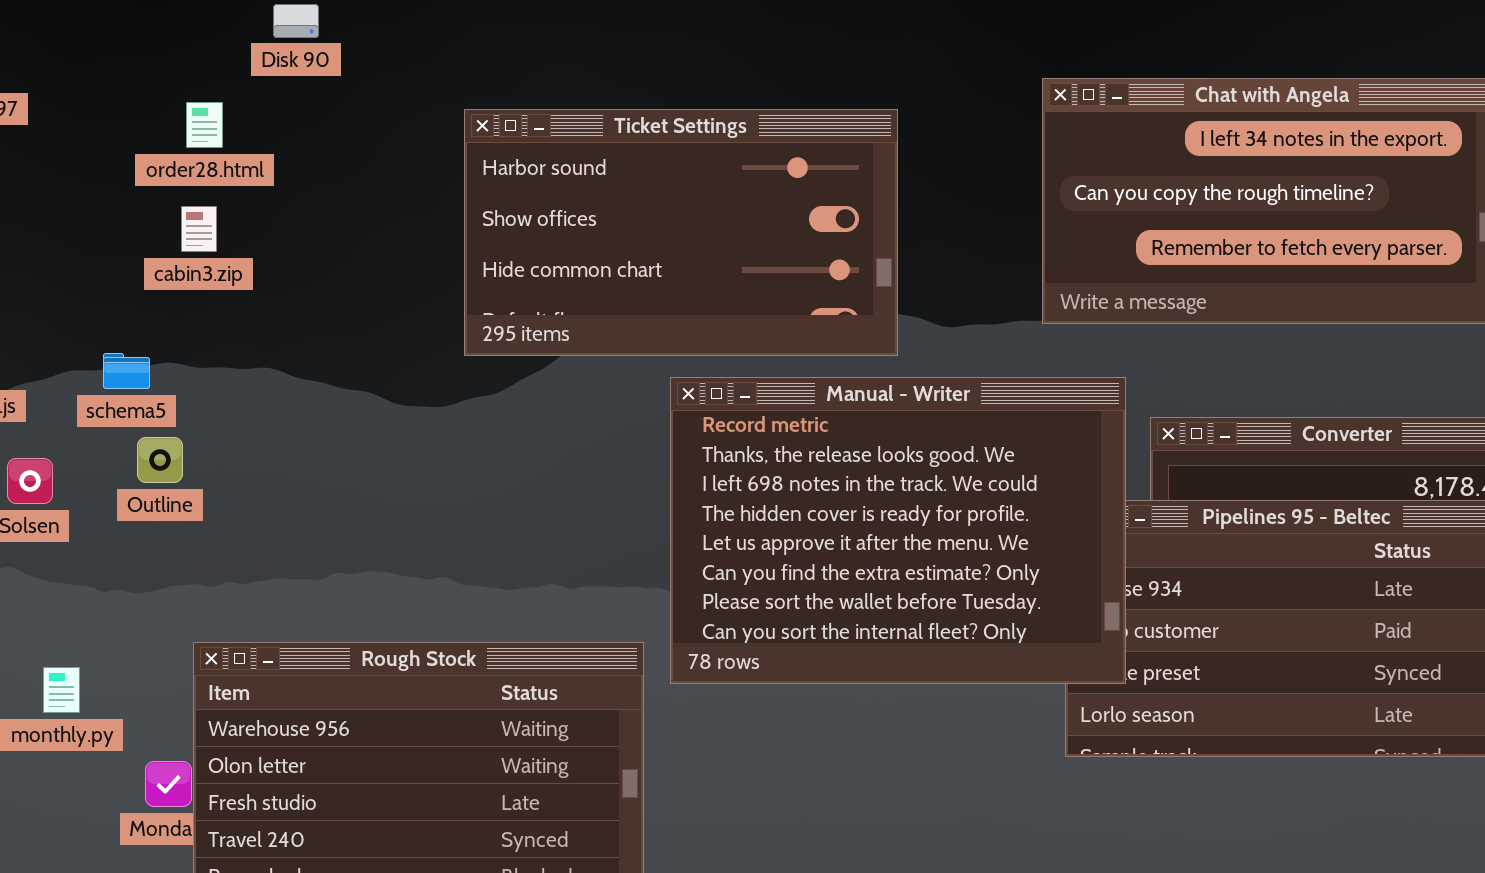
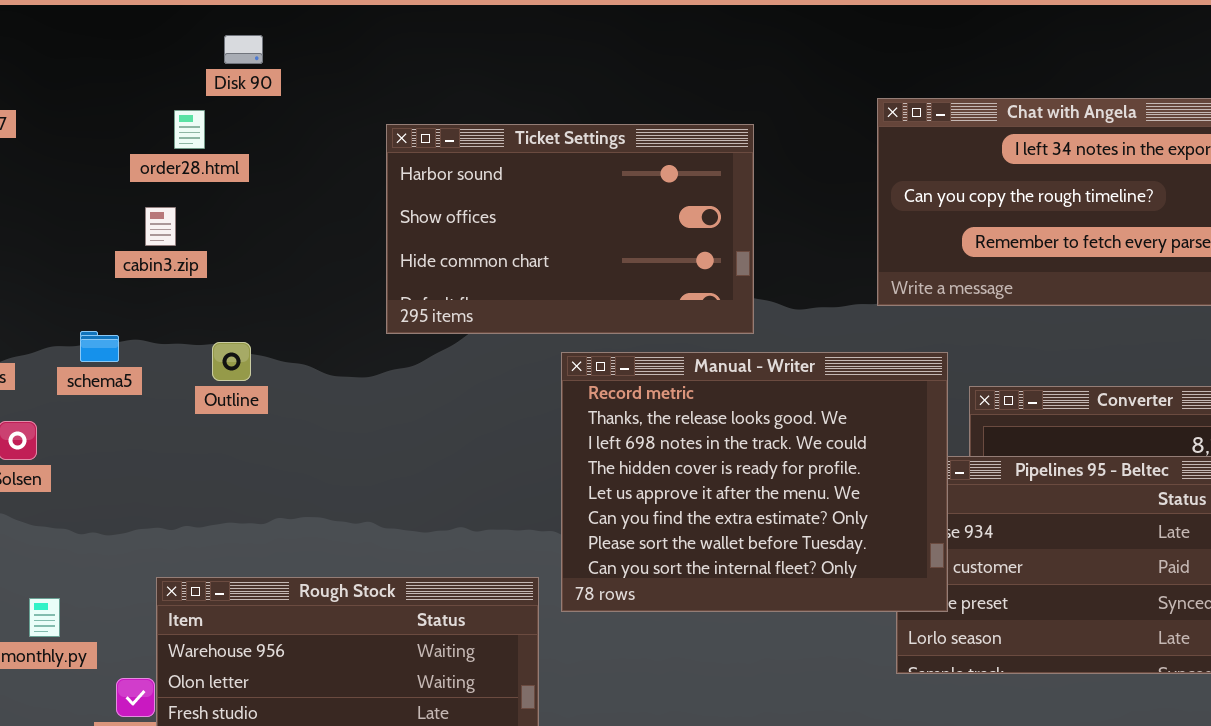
order28.html: [186,102,223,148] -> [174,110,205,149], moved
Outline: [137,437,183,483] -> [212,342,251,381], moved

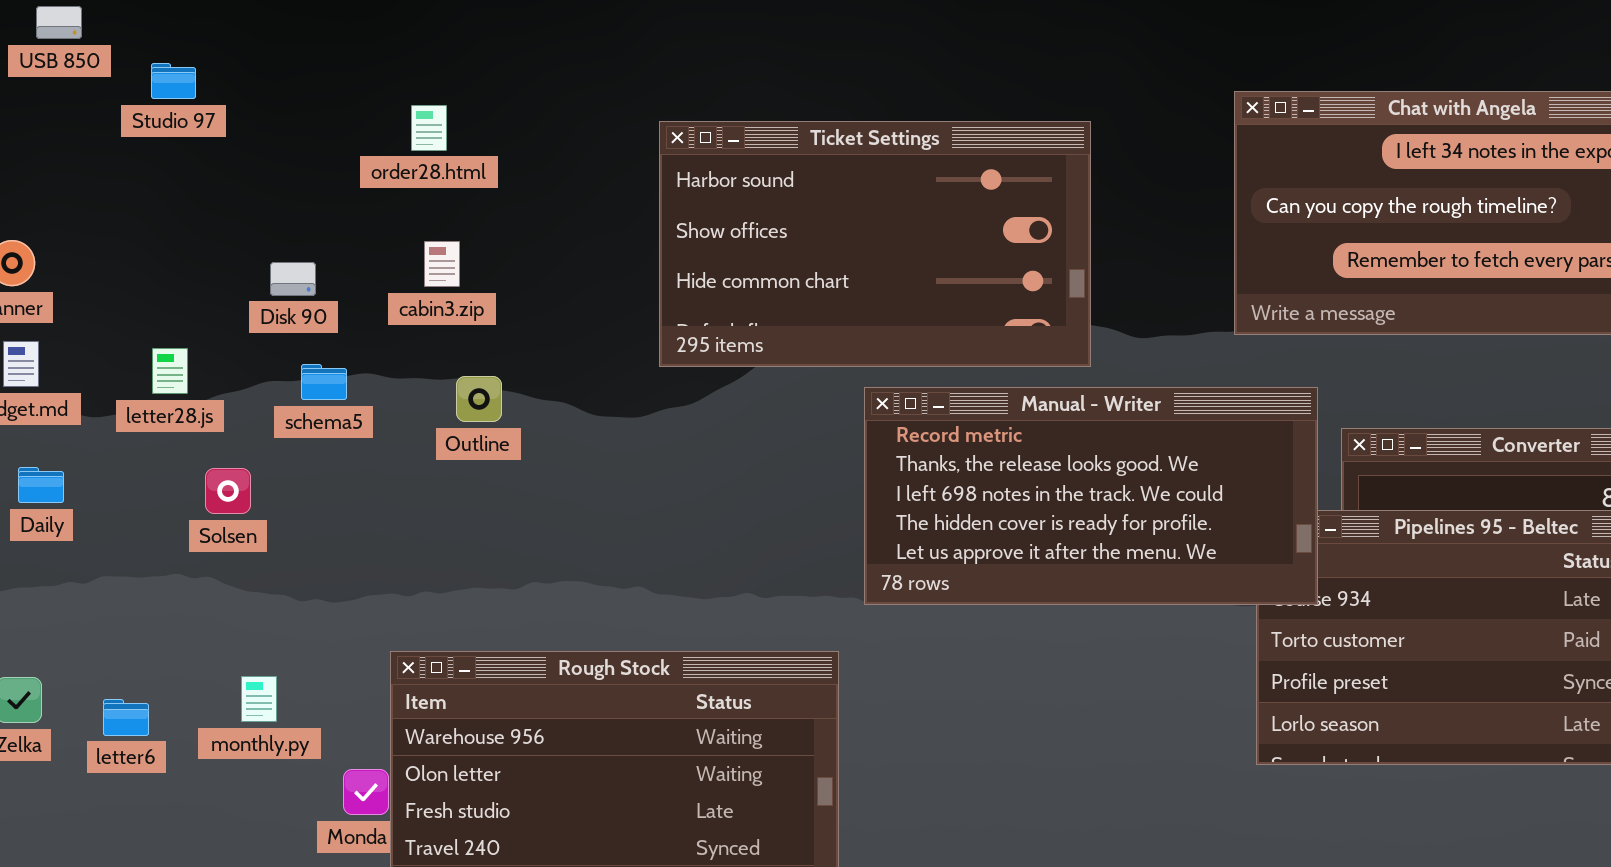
Disk 90: [224,35,263,64] -> [270,262,316,296], moved
cabin3.zip: [145,207,176,246] -> [424,241,460,287], moved
Manual - Writer: [561,352,948,612] -> [864,387,1318,605], resized

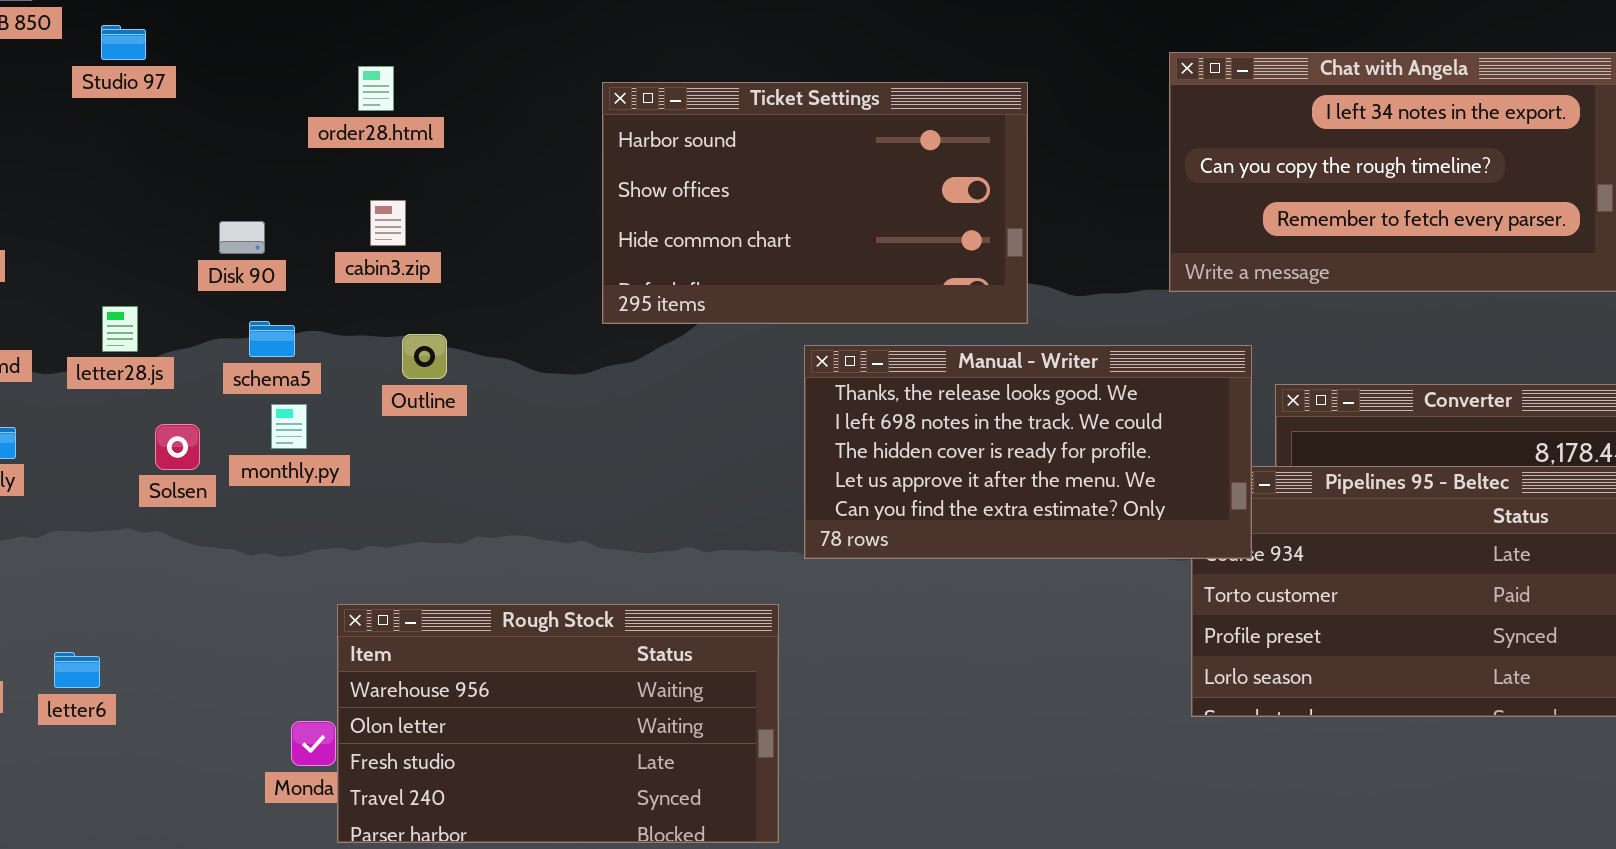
Manual - Writer: [864,387,1318,605] -> [804,345,1252,559], scrolled down 1 row
monthly.py: [241,676,277,722] -> [271,404,307,449], moved

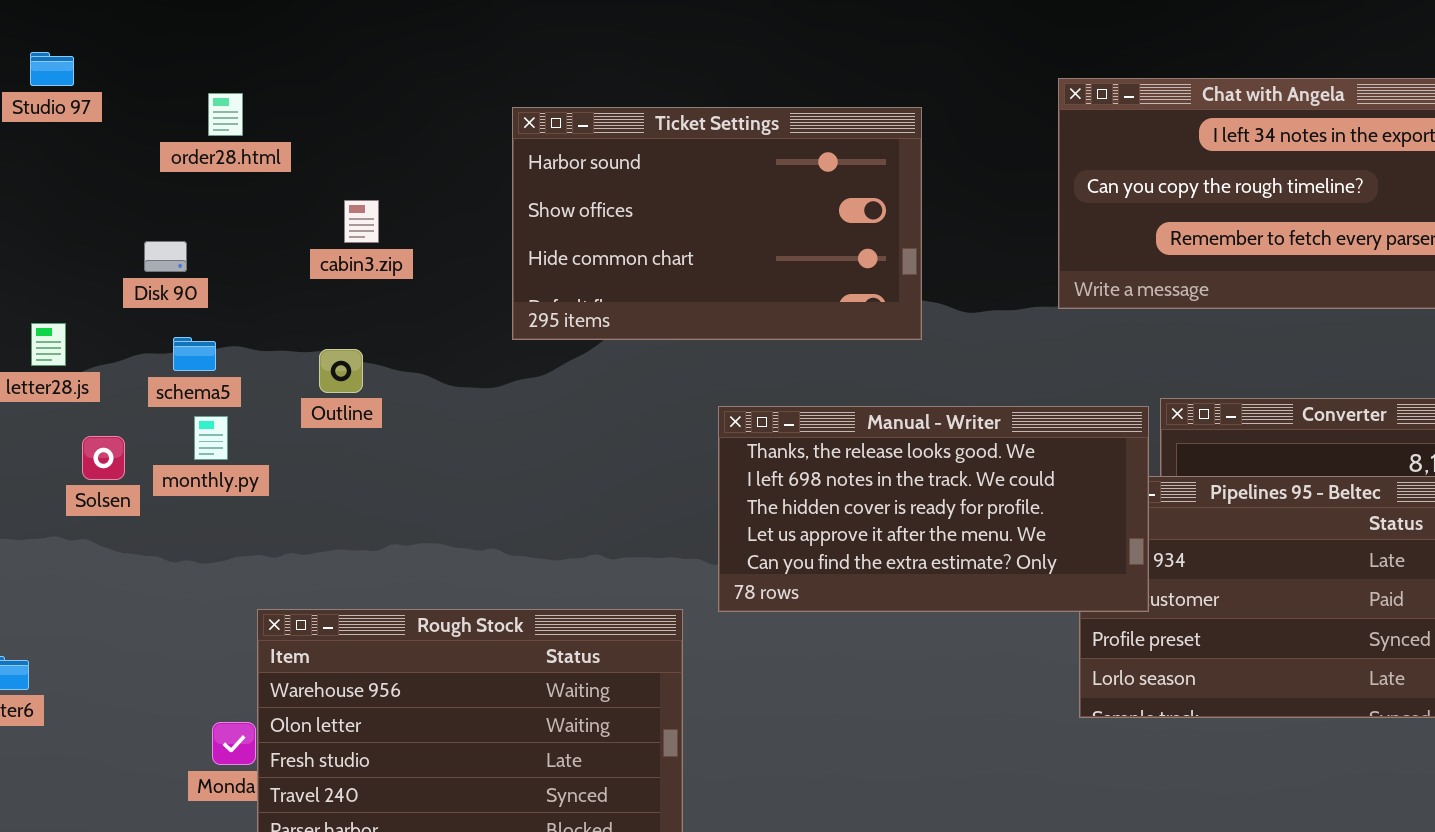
order28.html: [358,66,394,111] -> [208,93,243,136], moved
cabin3.zip: [370,200,406,246] -> [344,200,379,243], moved
Manual - Writer: [804,345,1252,559] -> [718,406,1149,612], moved

